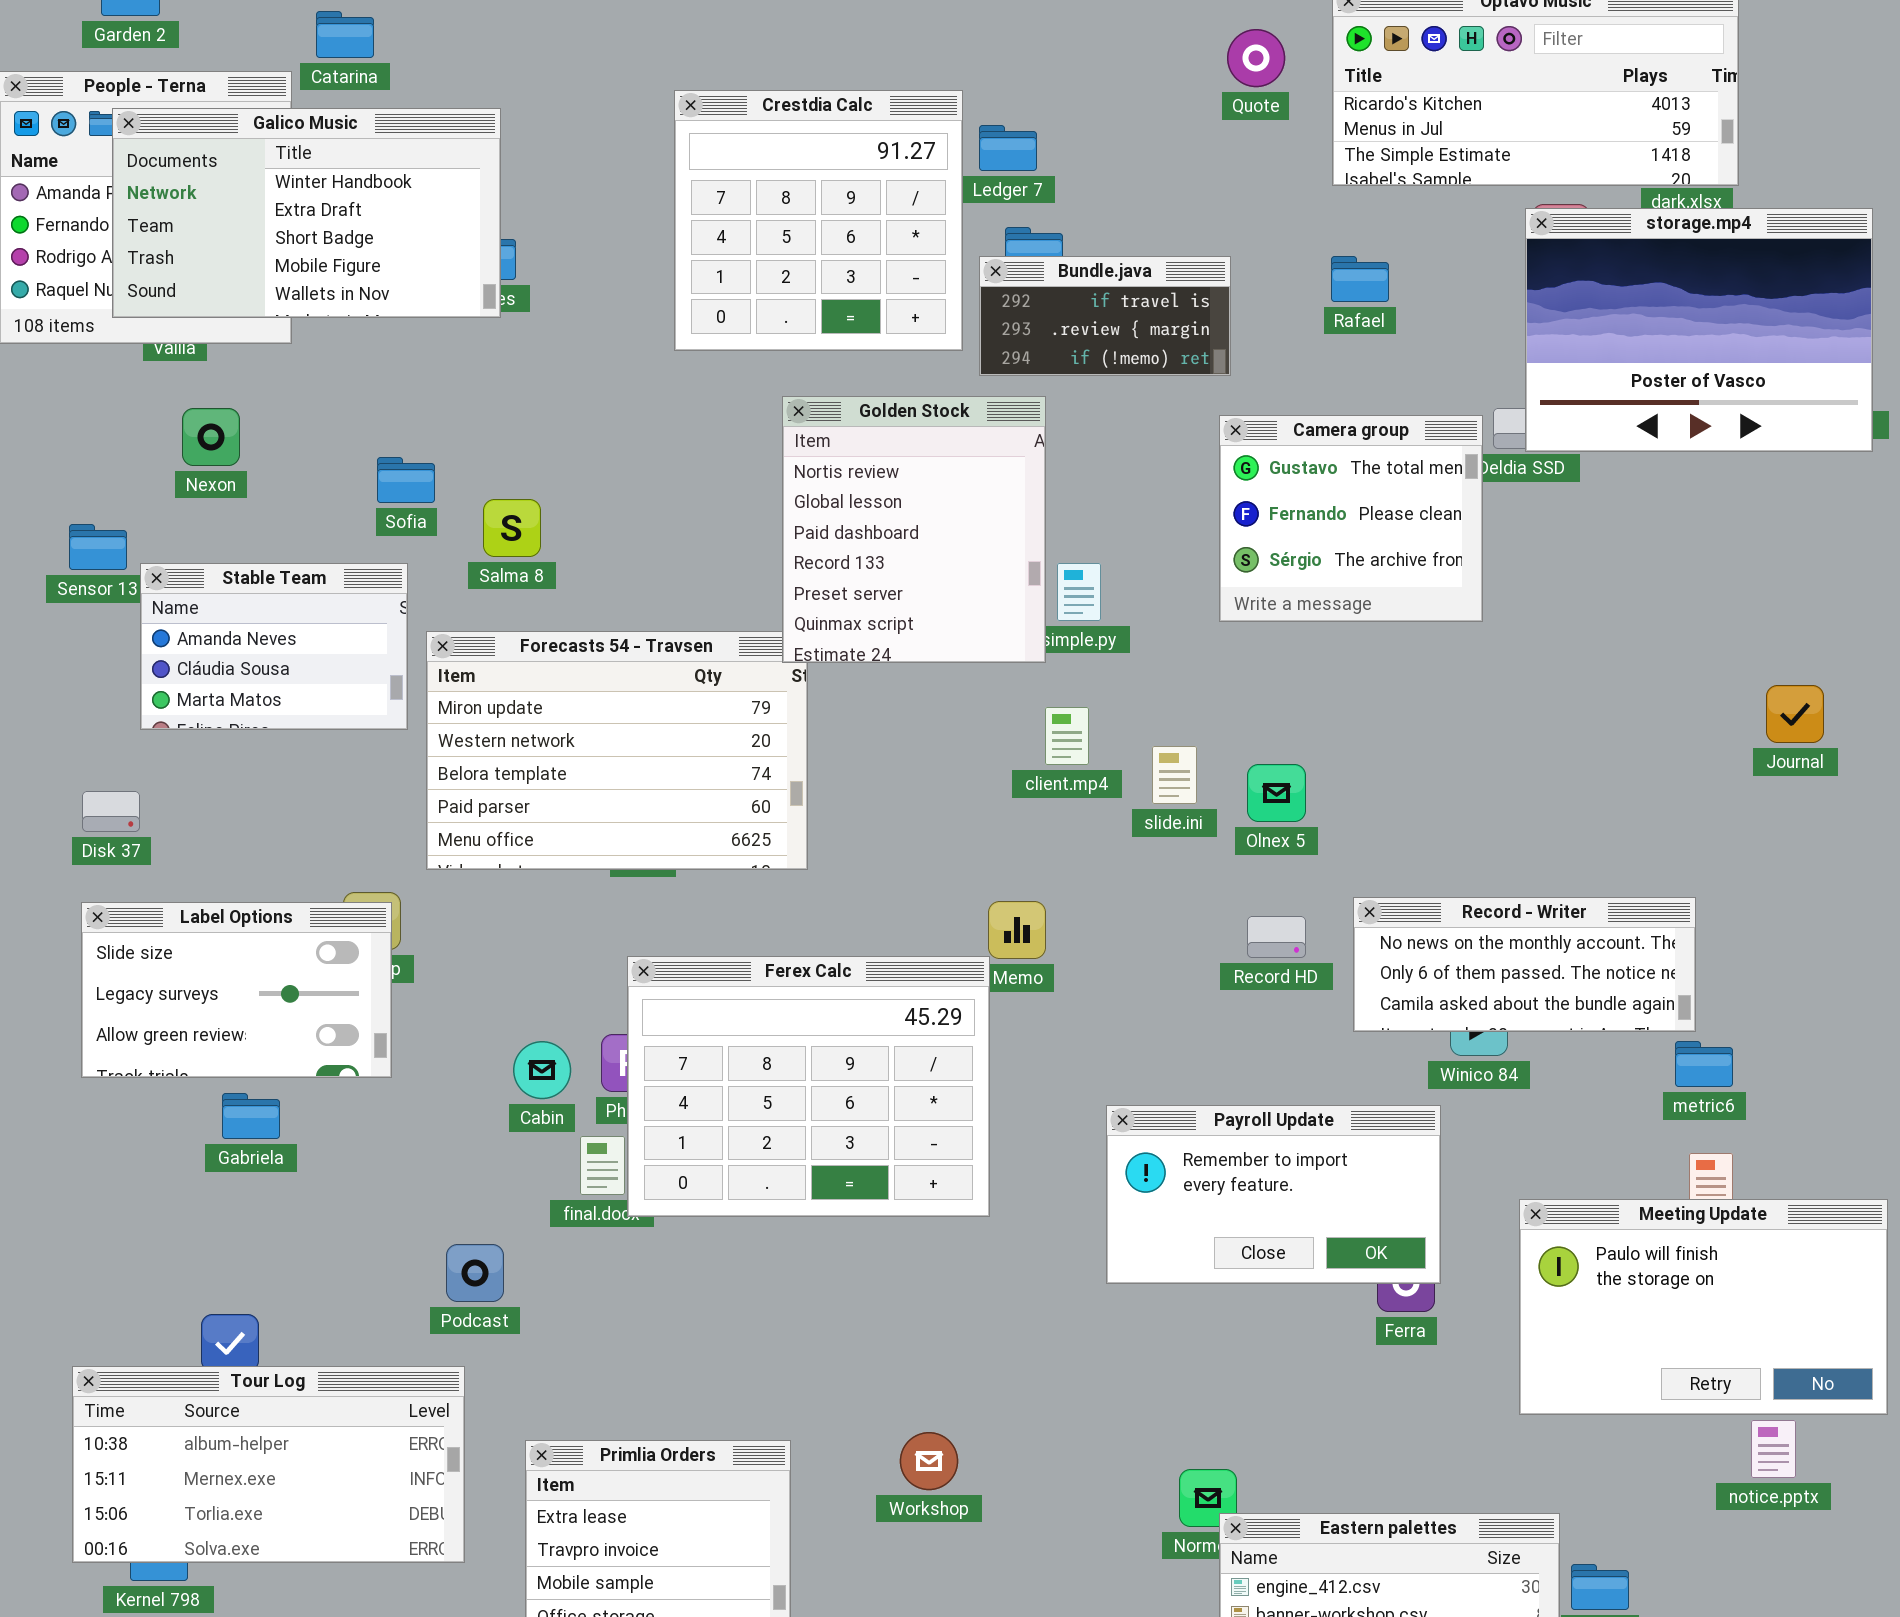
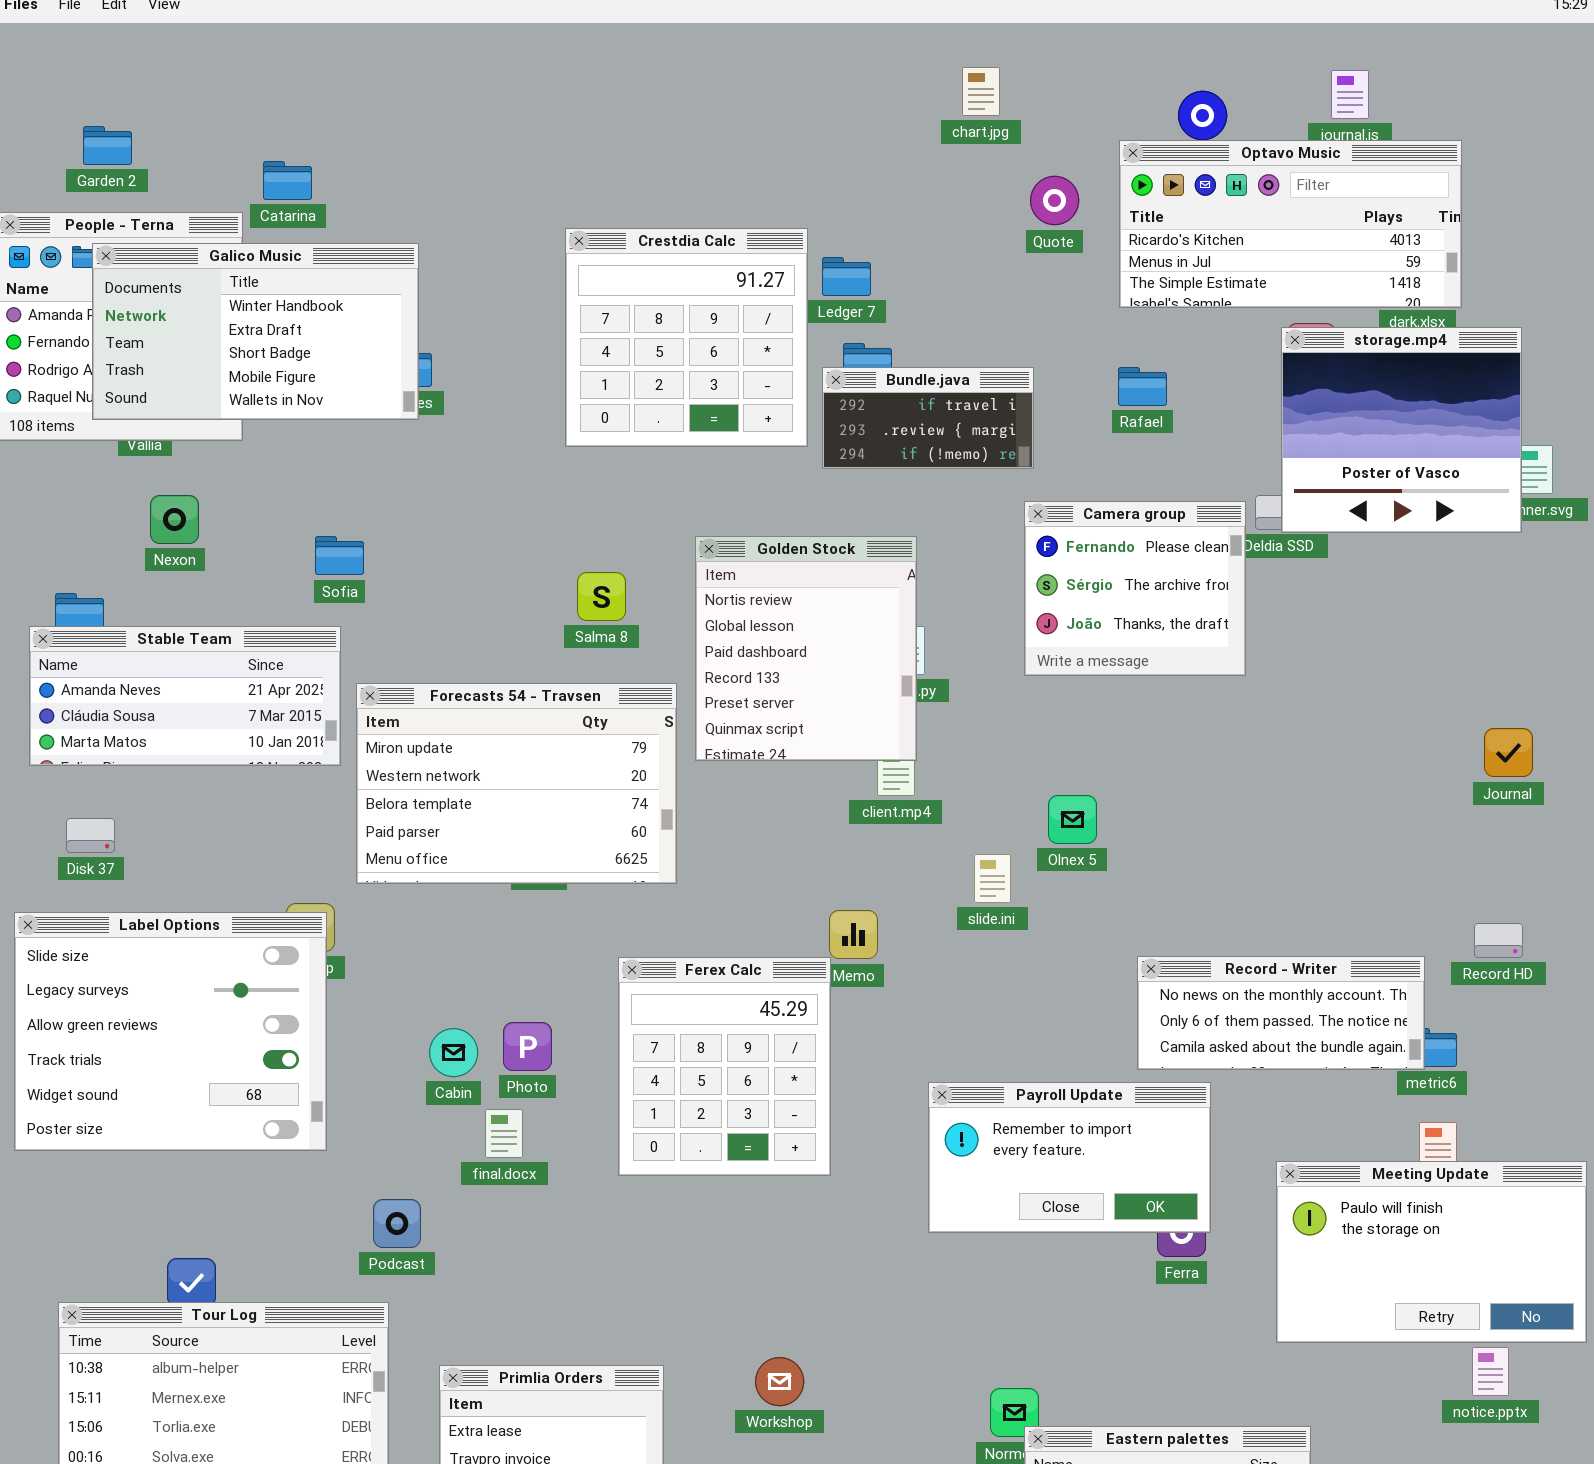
storage.mp4: [1525,208,1873,452] -> [1281,327,1522,533], resized
Golden Stock: [782,396,1046,663] -> [695,536,917,761], moved
Camera group: [1219,415,1483,622] -> [1024,501,1246,676], scrolled down 1 row
Salma 8: [483,499,541,557] -> [577,572,626,621], moved
Stable Team: [140,563,408,730] -> [29,626,341,766], resized
slide.ini: [1152,746,1197,804] -> [974,854,1011,903], moved
Record - Writer: [1353,897,1696,1032] -> [1137,956,1425,1070], moved
Label Options: [81,902,392,1078] -> [14,912,327,1151], resized
Record HD: [1247,916,1306,958] -> [1474,923,1523,958], moved
Ferex Calc: [627,956,990,1217] -> [618,957,831,1176], resized

